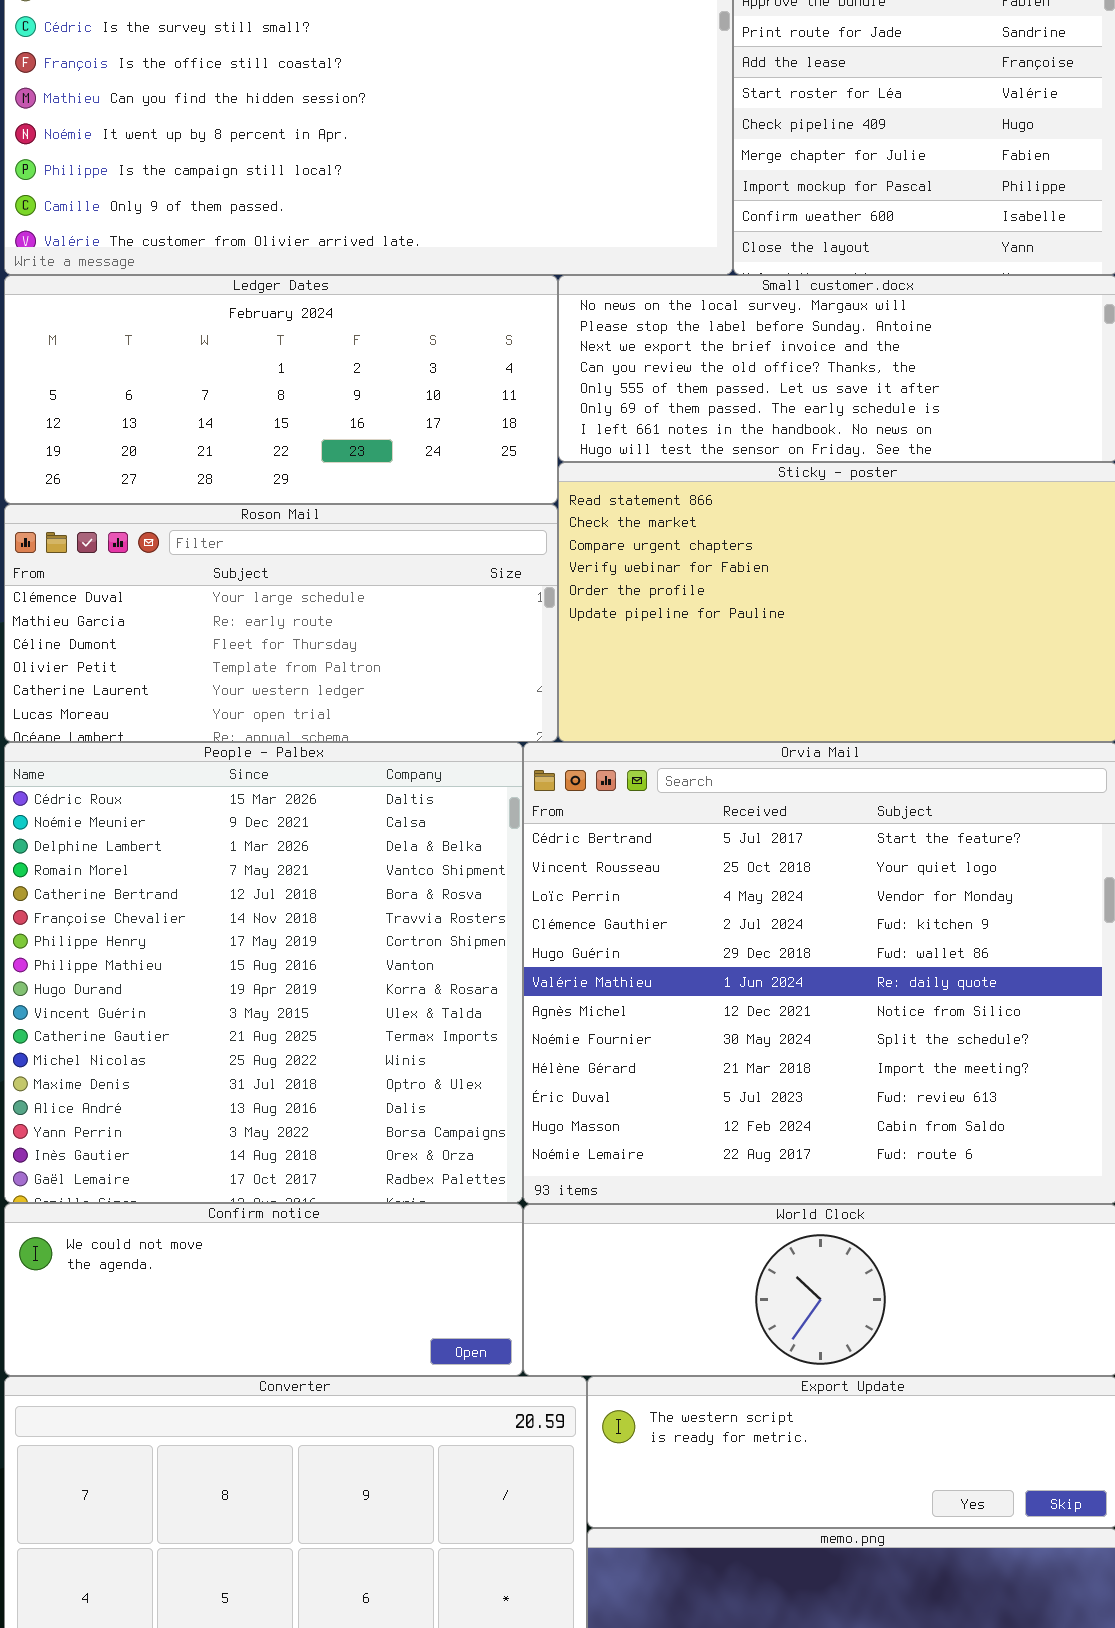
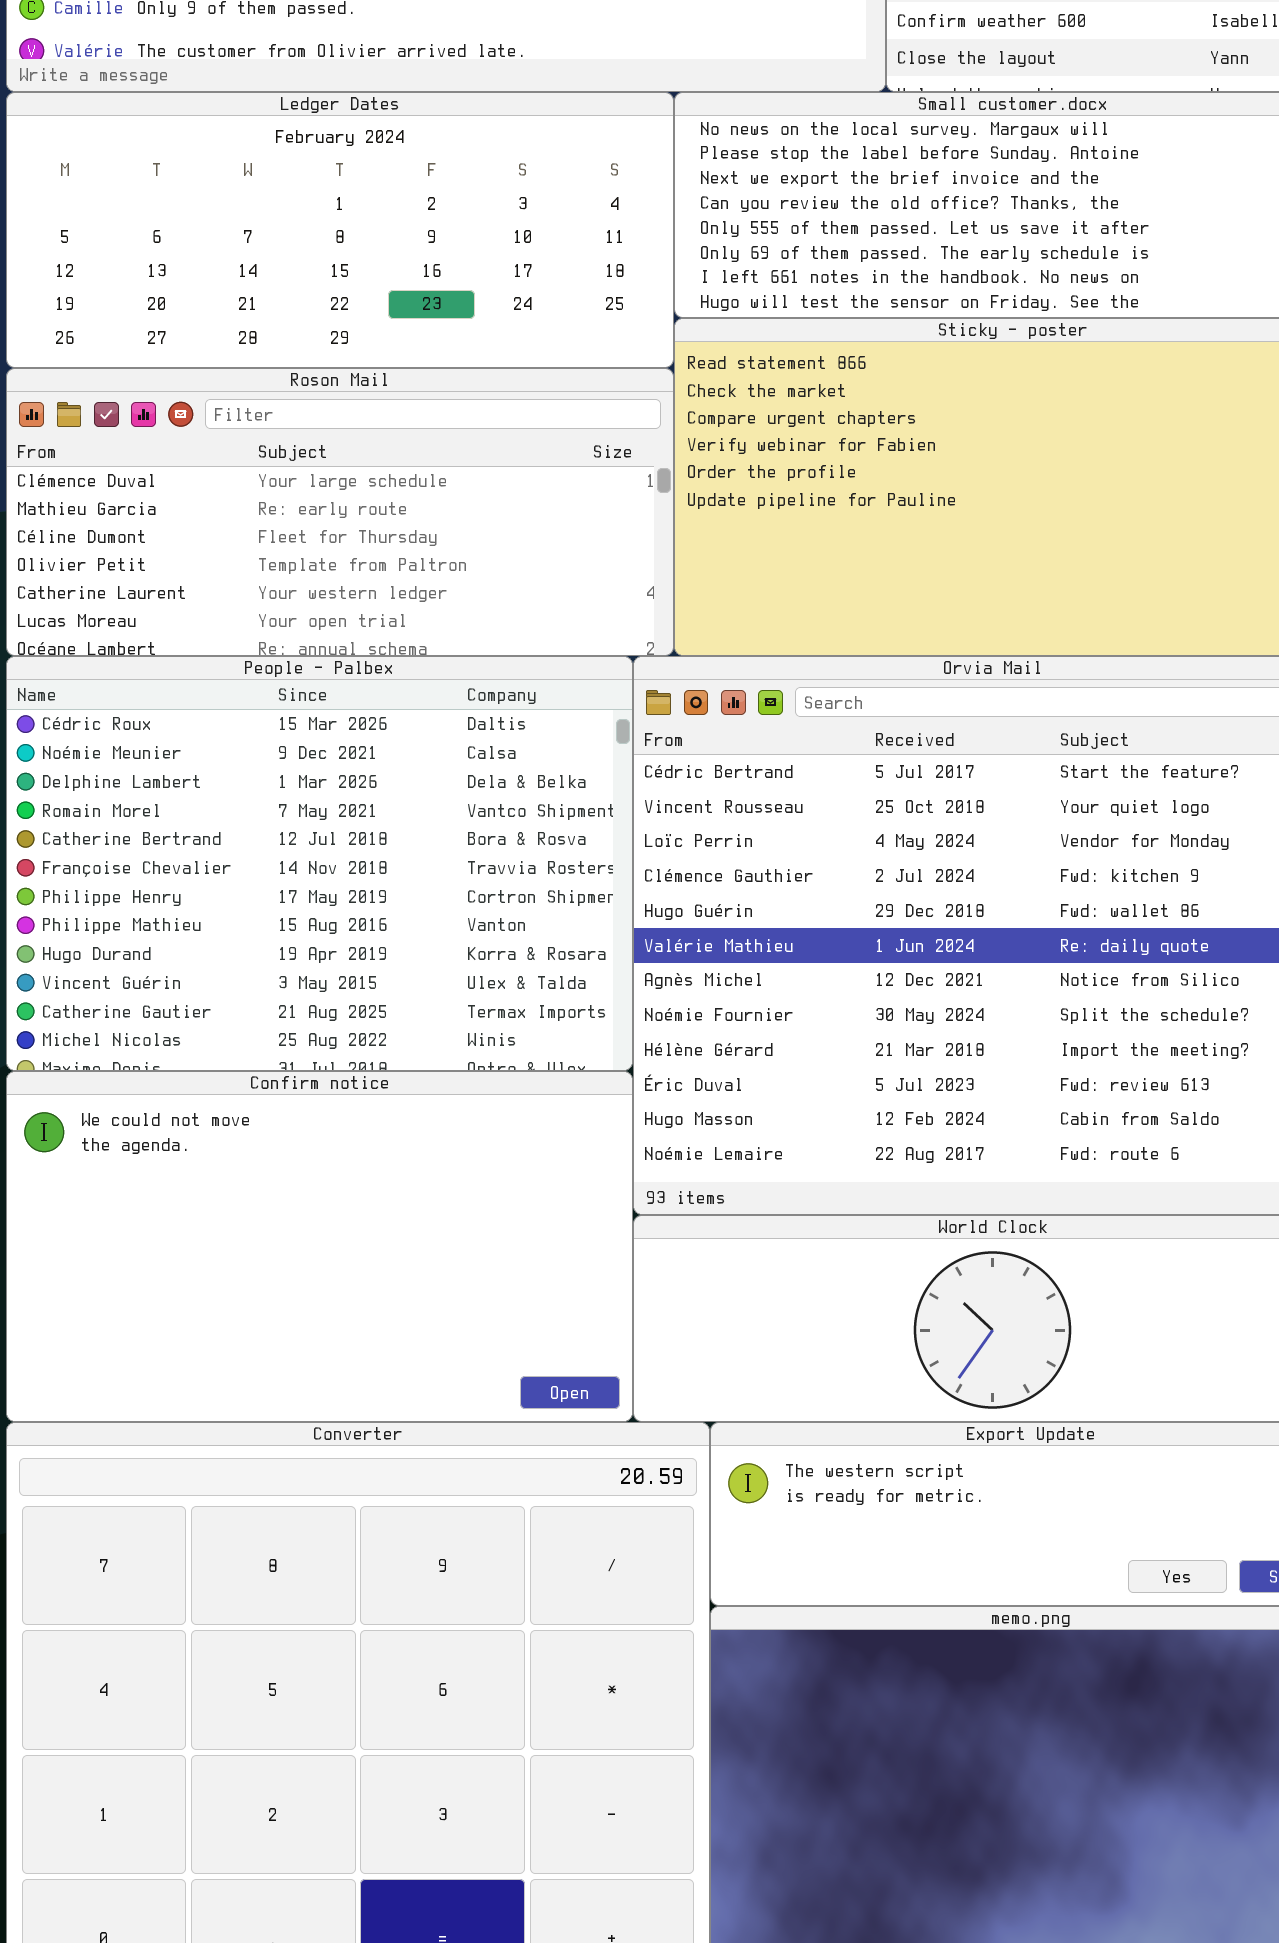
People - Palbex: [4,742,523,1203] -> [6,656,633,1071], resized
Confirm notice: [4,1203,523,1376] -> [6,1071,633,1422], resized

